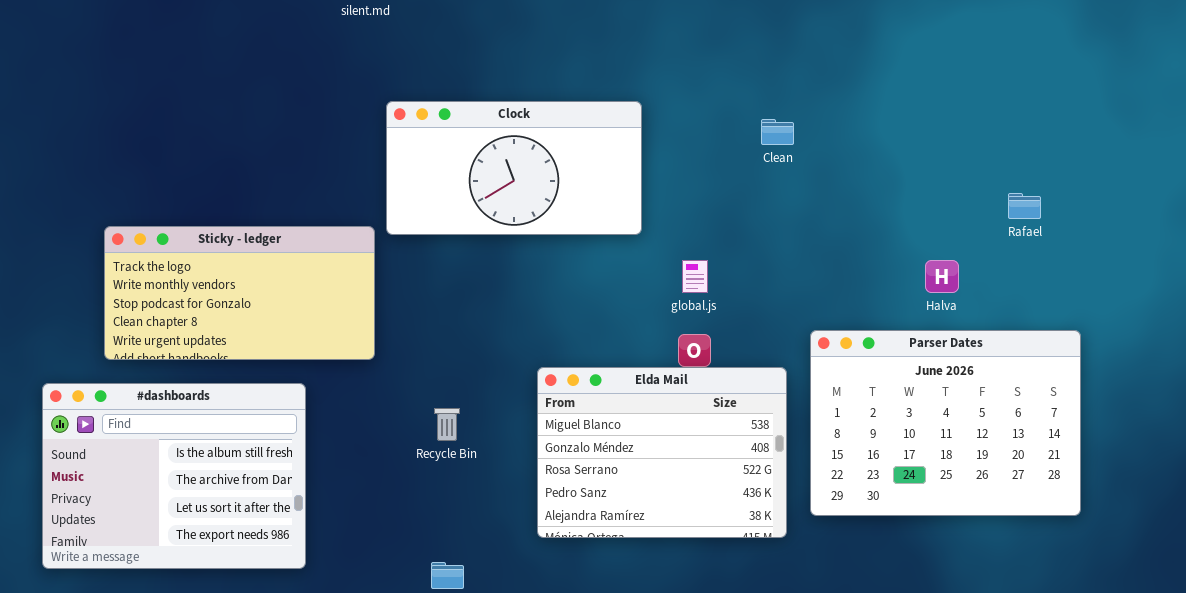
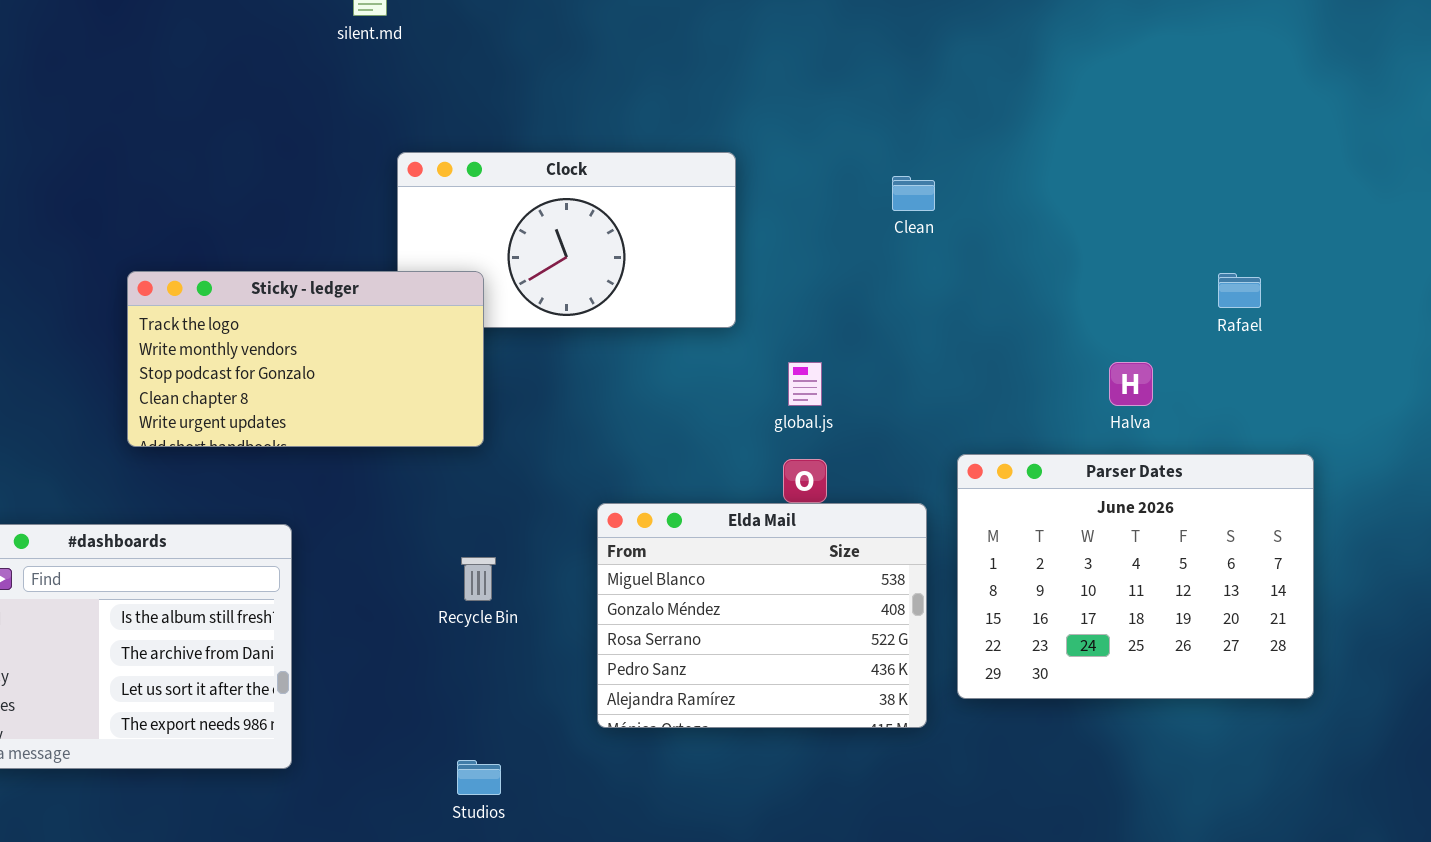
Sticky - ledger: [104,226,375,360] -> [127,271,484,447], moved

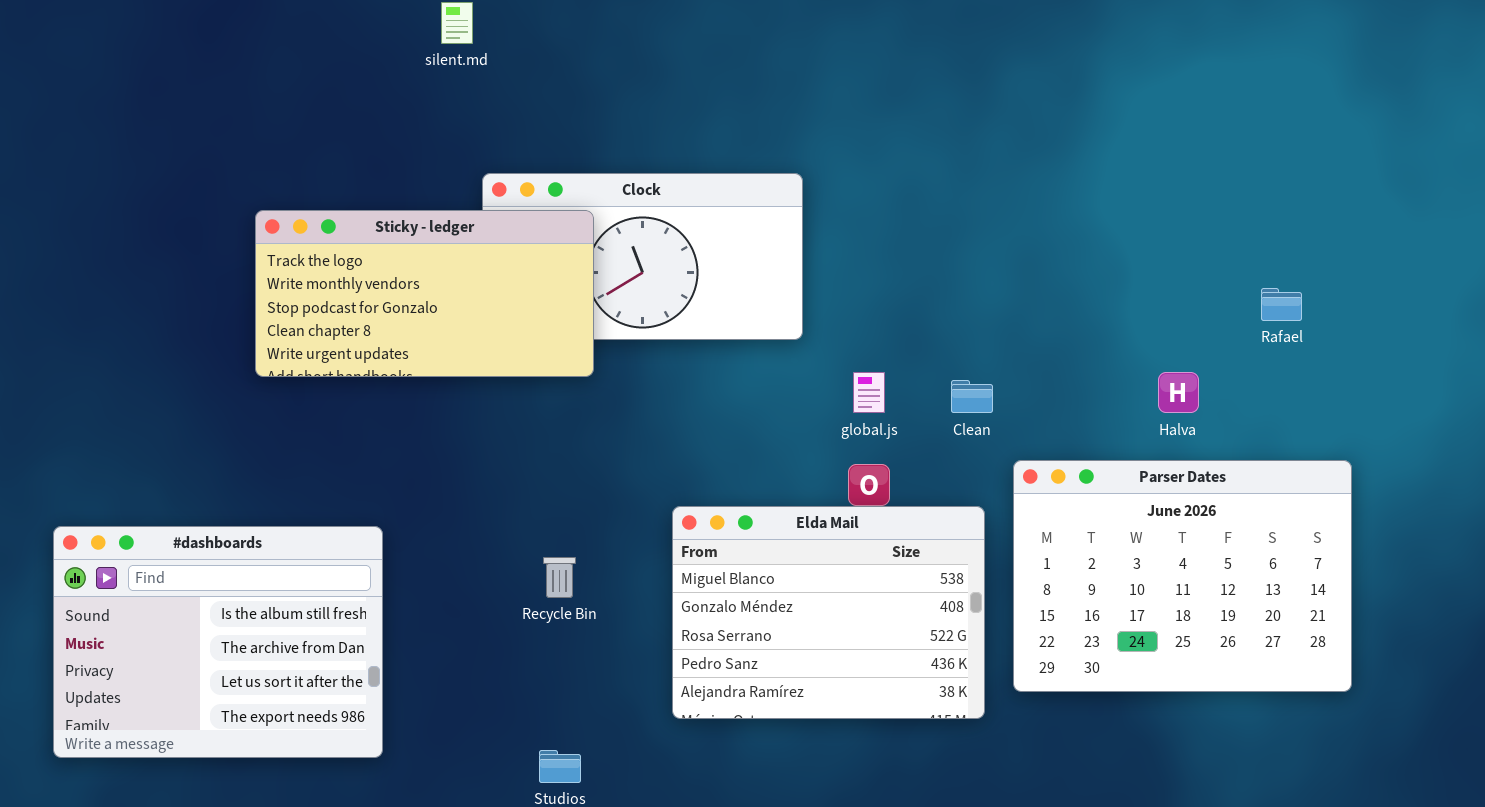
Clean: [892,176,935,211] -> [951,380,993,413], moved
Sticky - ledger: [127,271,484,447] -> [255,210,594,377], moved

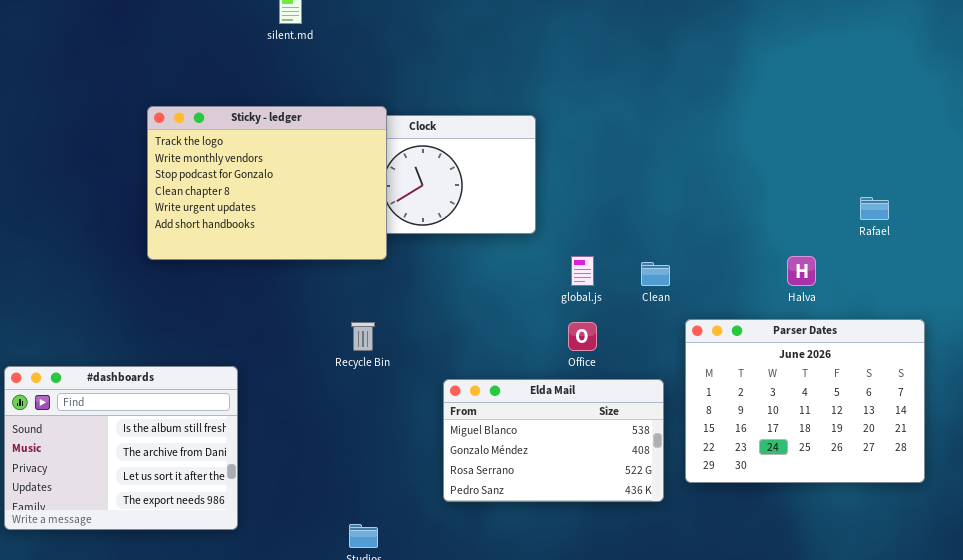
Sticky - ledger: [255,210,594,377] -> [147,106,387,260], resized
Elda Mail: [672,506,985,719] -> [443,379,664,502], resized
Recycle Bin: [543,557,576,598] -> [351,322,375,351], moved

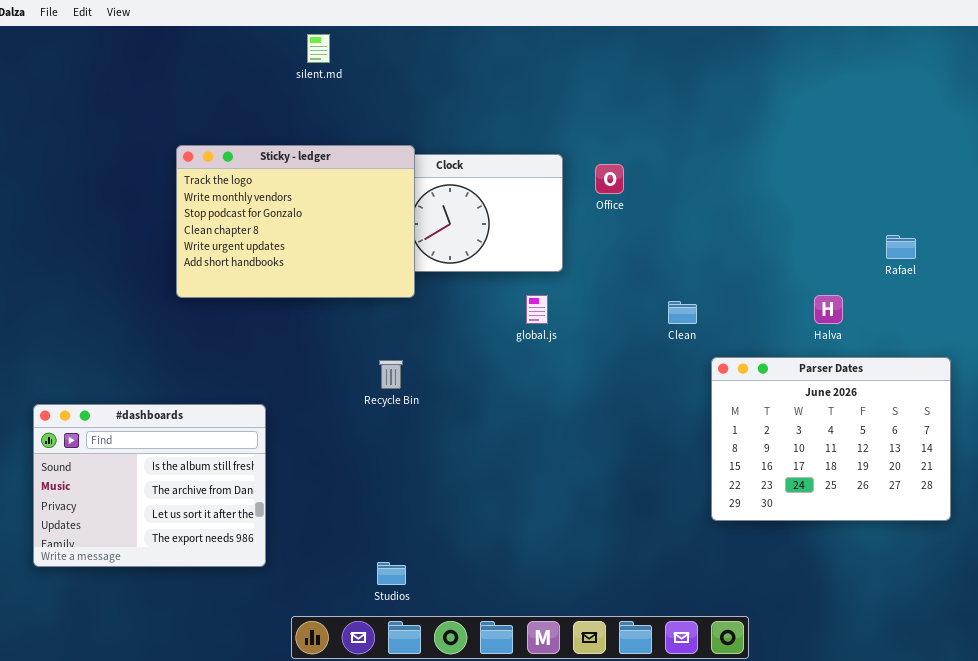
global.js: [571,256,594,286] -> [526,295,548,324], moved
Office: [568,322,597,351] -> [595,164,624,194], moved
Elda Mail: [443,379,664,502] -> none, closed

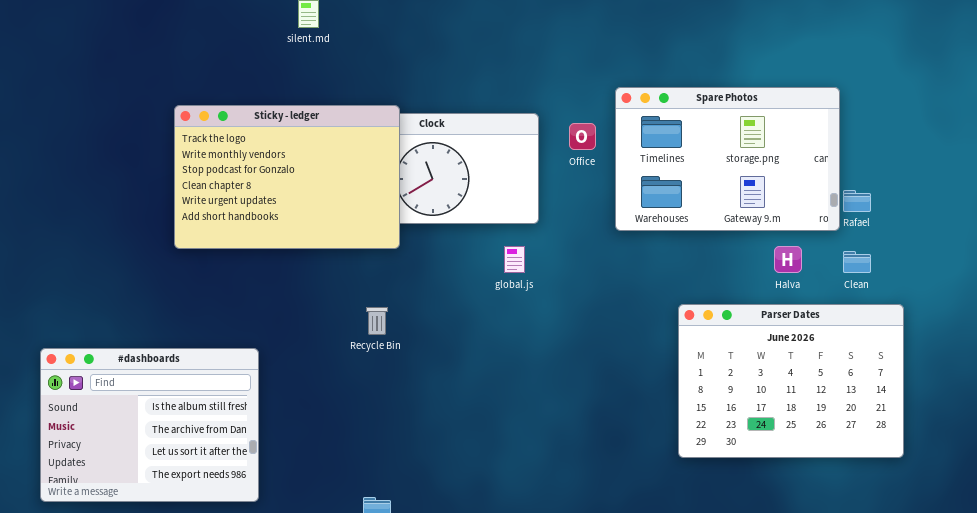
Spare Photos: none -> [615,87,840,231], opened
Clean: [668,301,697,324] -> [843,251,871,273], moved

